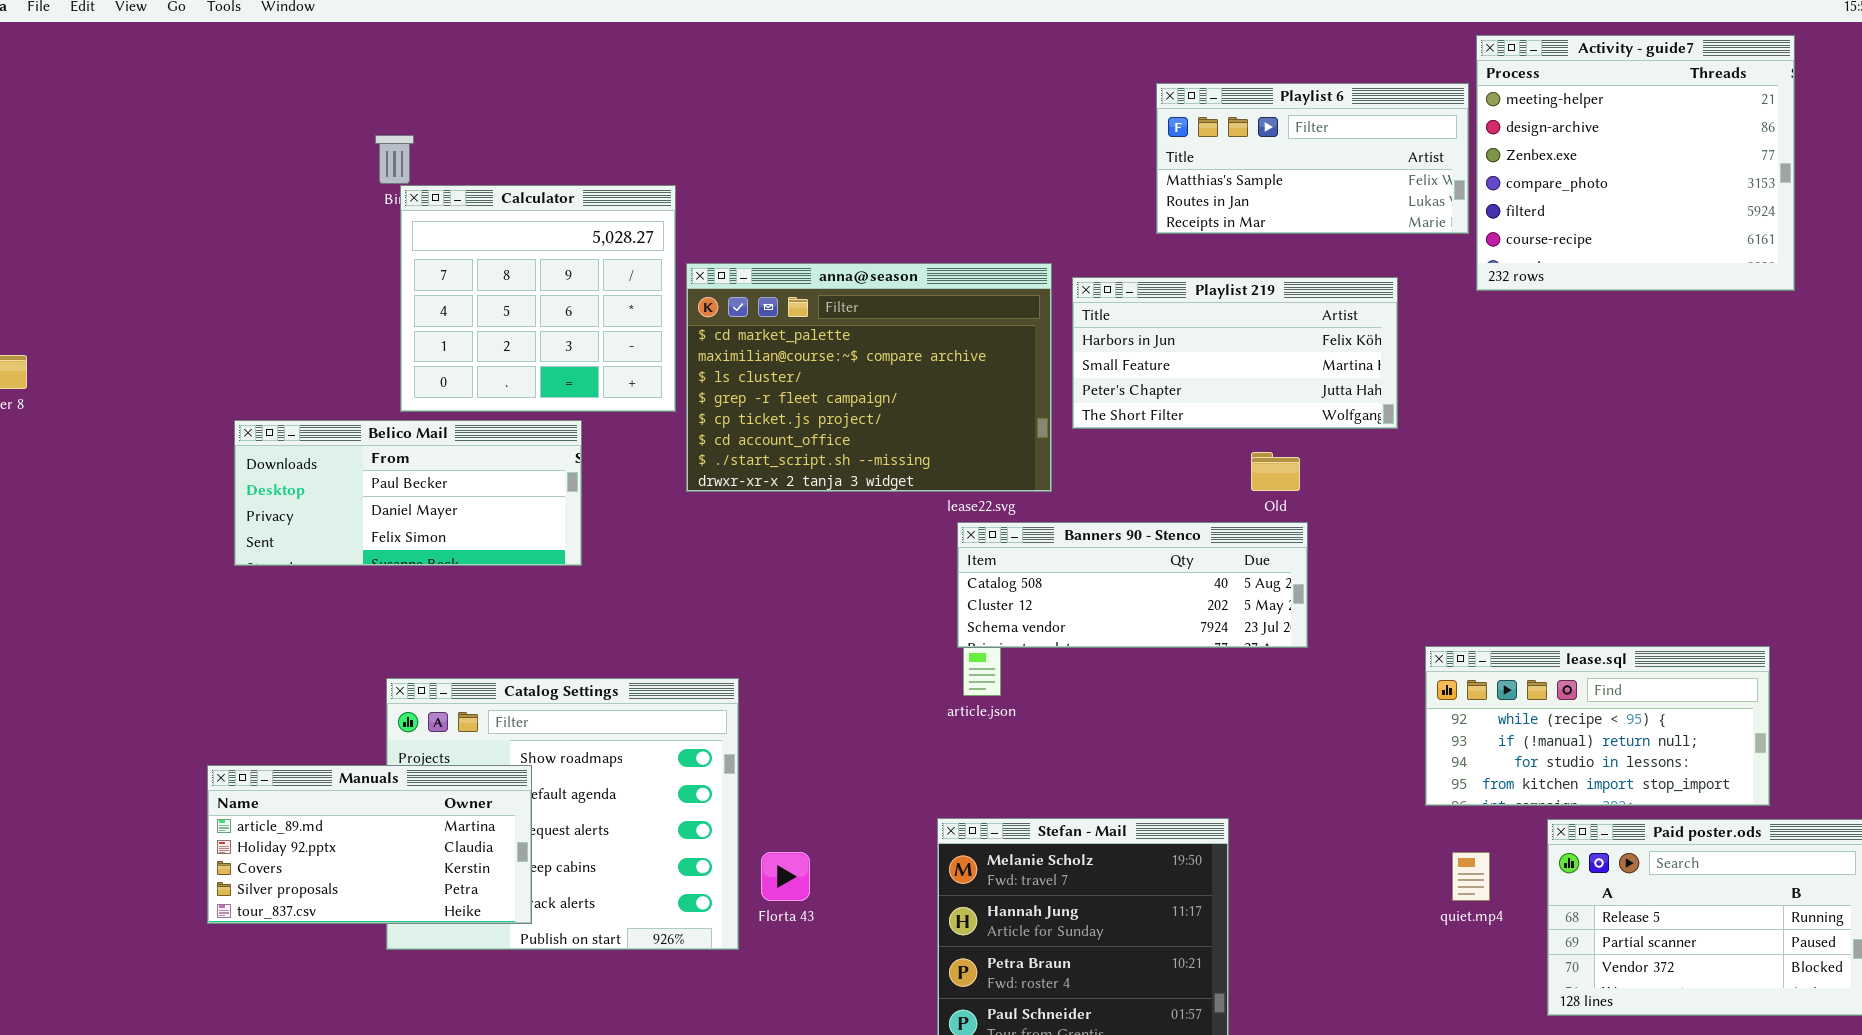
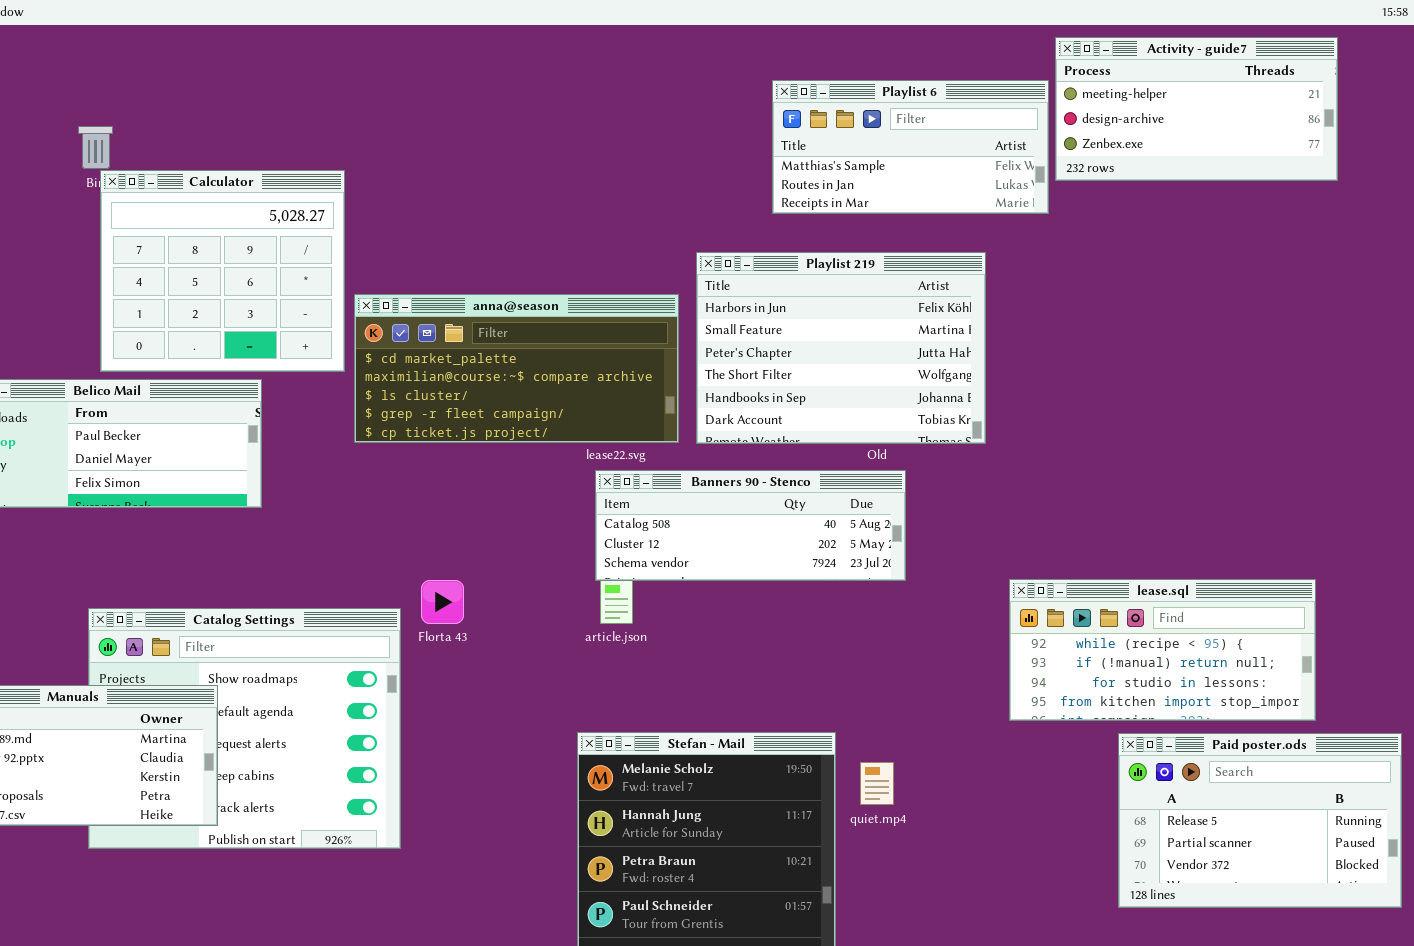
Activity - guide7: [1476,35,1795,291] -> [1055,37,1338,181], resized
anna@season: [686,263,1052,492] -> [354,294,679,443], resized
Playlist 219: [1072,277,1398,429] -> [696,252,986,444], resized
Florta 43: [761,852,810,901] -> [421,580,464,624], moved
quiet.mp4: [1452,852,1490,901] -> [860,762,894,805], moved

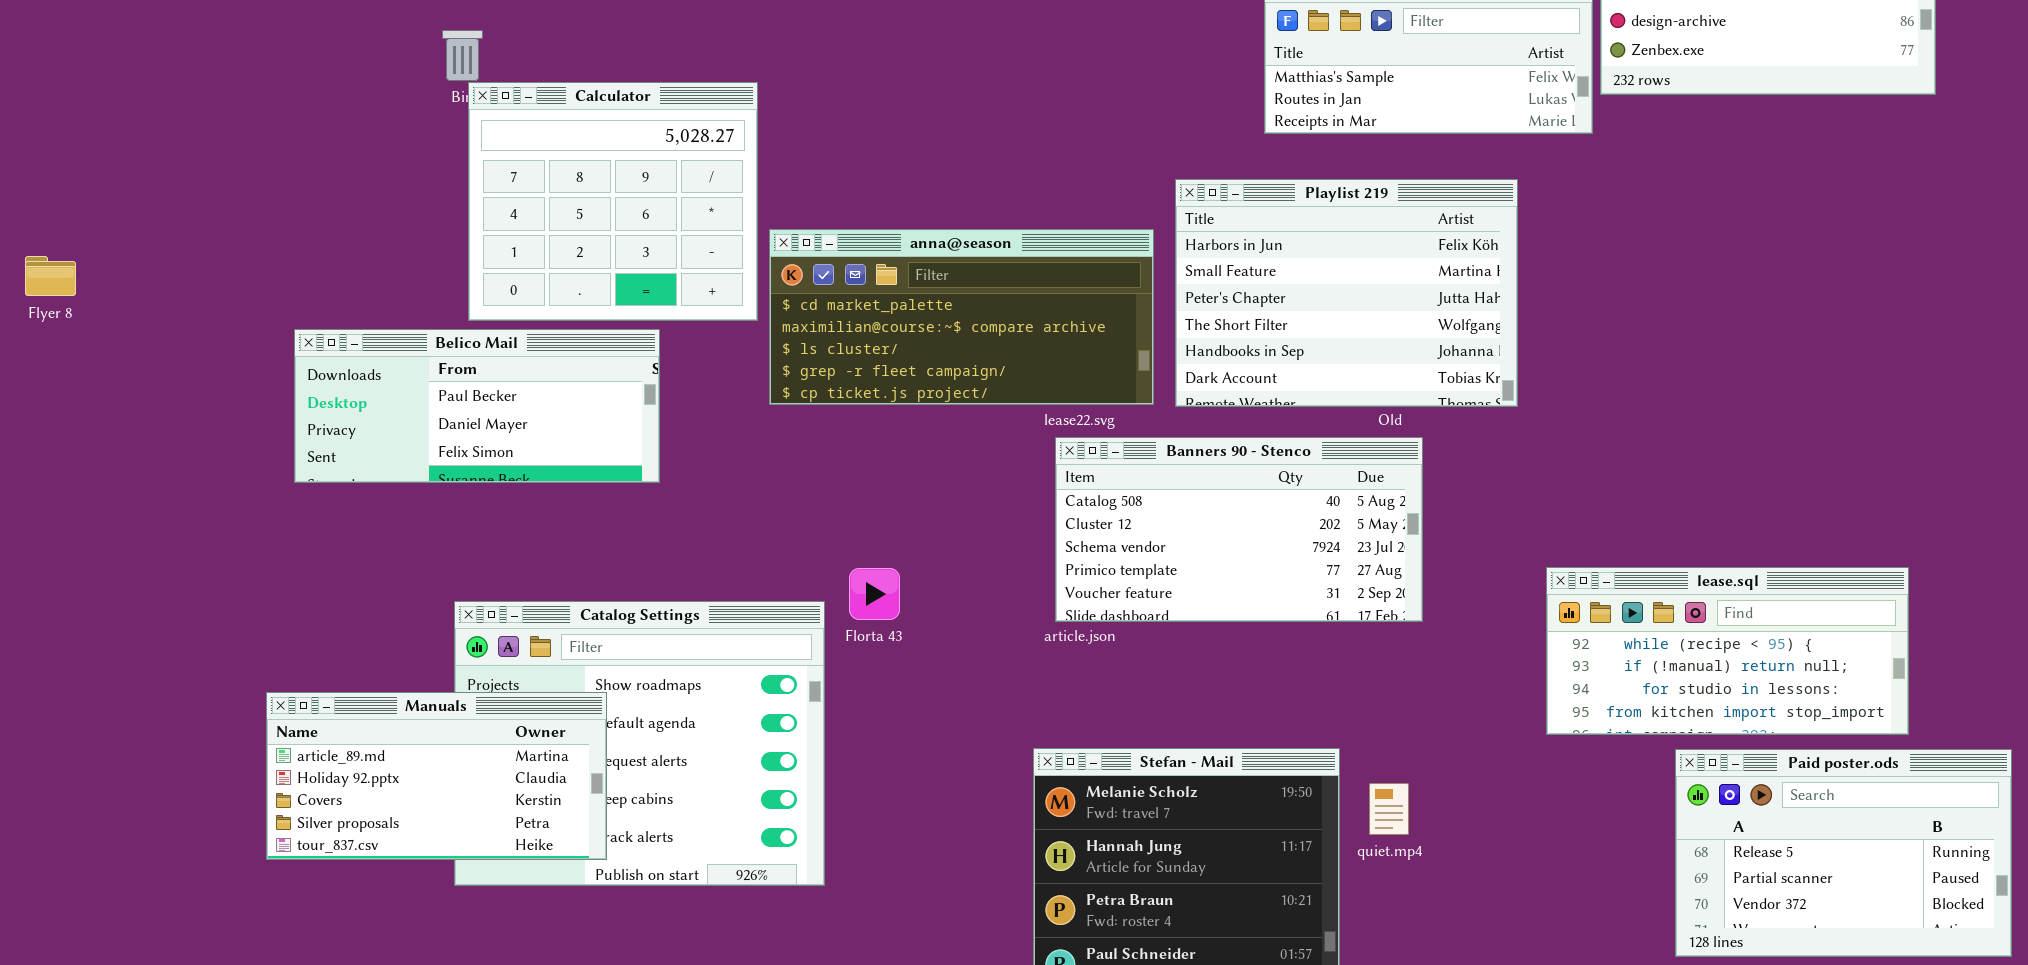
Banners 90 - Stenco: [595,470,906,581] -> [1055,437,1423,622], resized

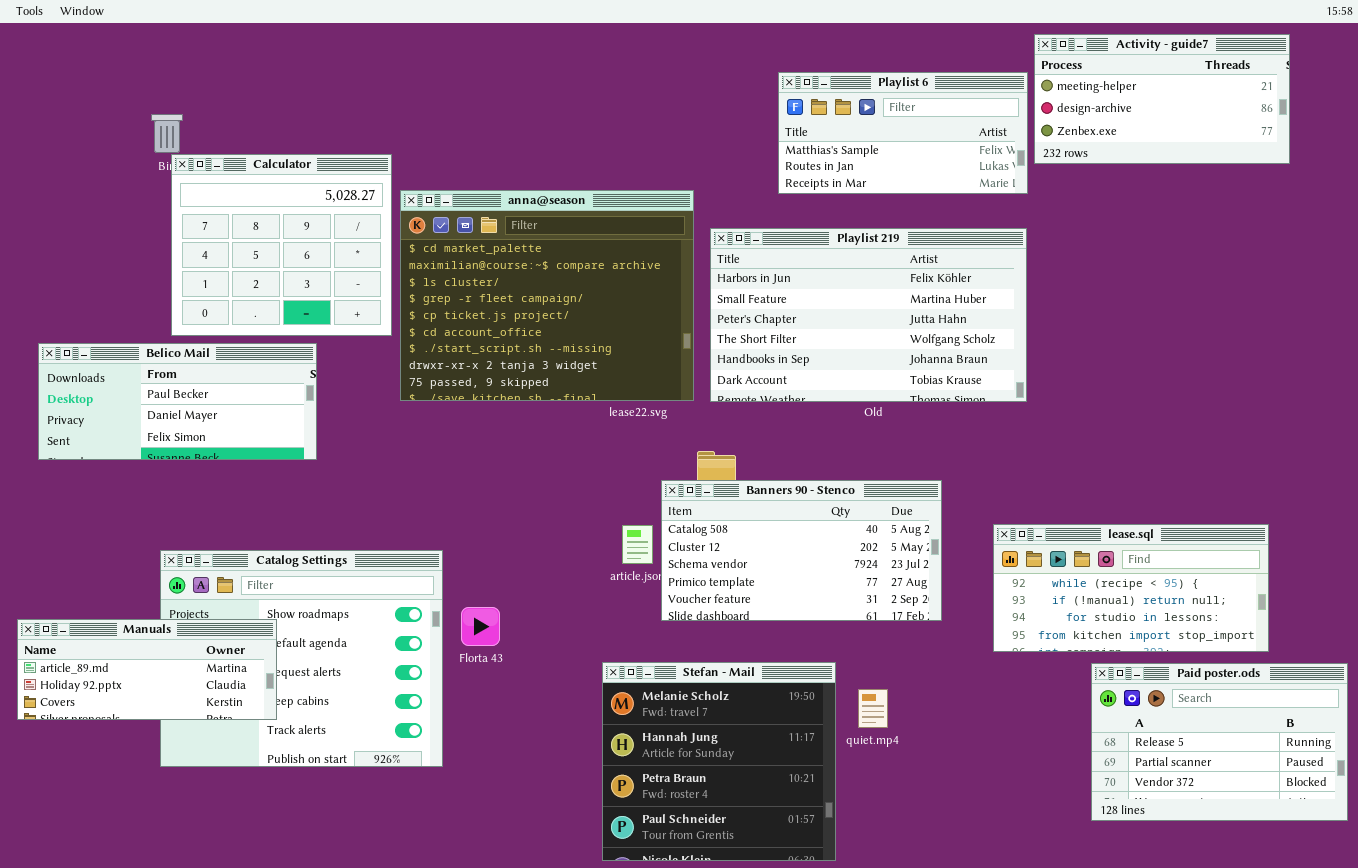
Playlist 219: [1175,179,1518,407] -> [710,228,1027,402], resized
anna@season: [769,229,1154,405] -> [400,190,694,401], resized
Banners 90 - Stenco: [1055,437,1423,622] -> [661,480,942,621], moved
Florta 43: [849,568,900,620] -> [461,607,500,646], moved
Manuals: [266,692,607,860] -> [17,619,277,720], resized

